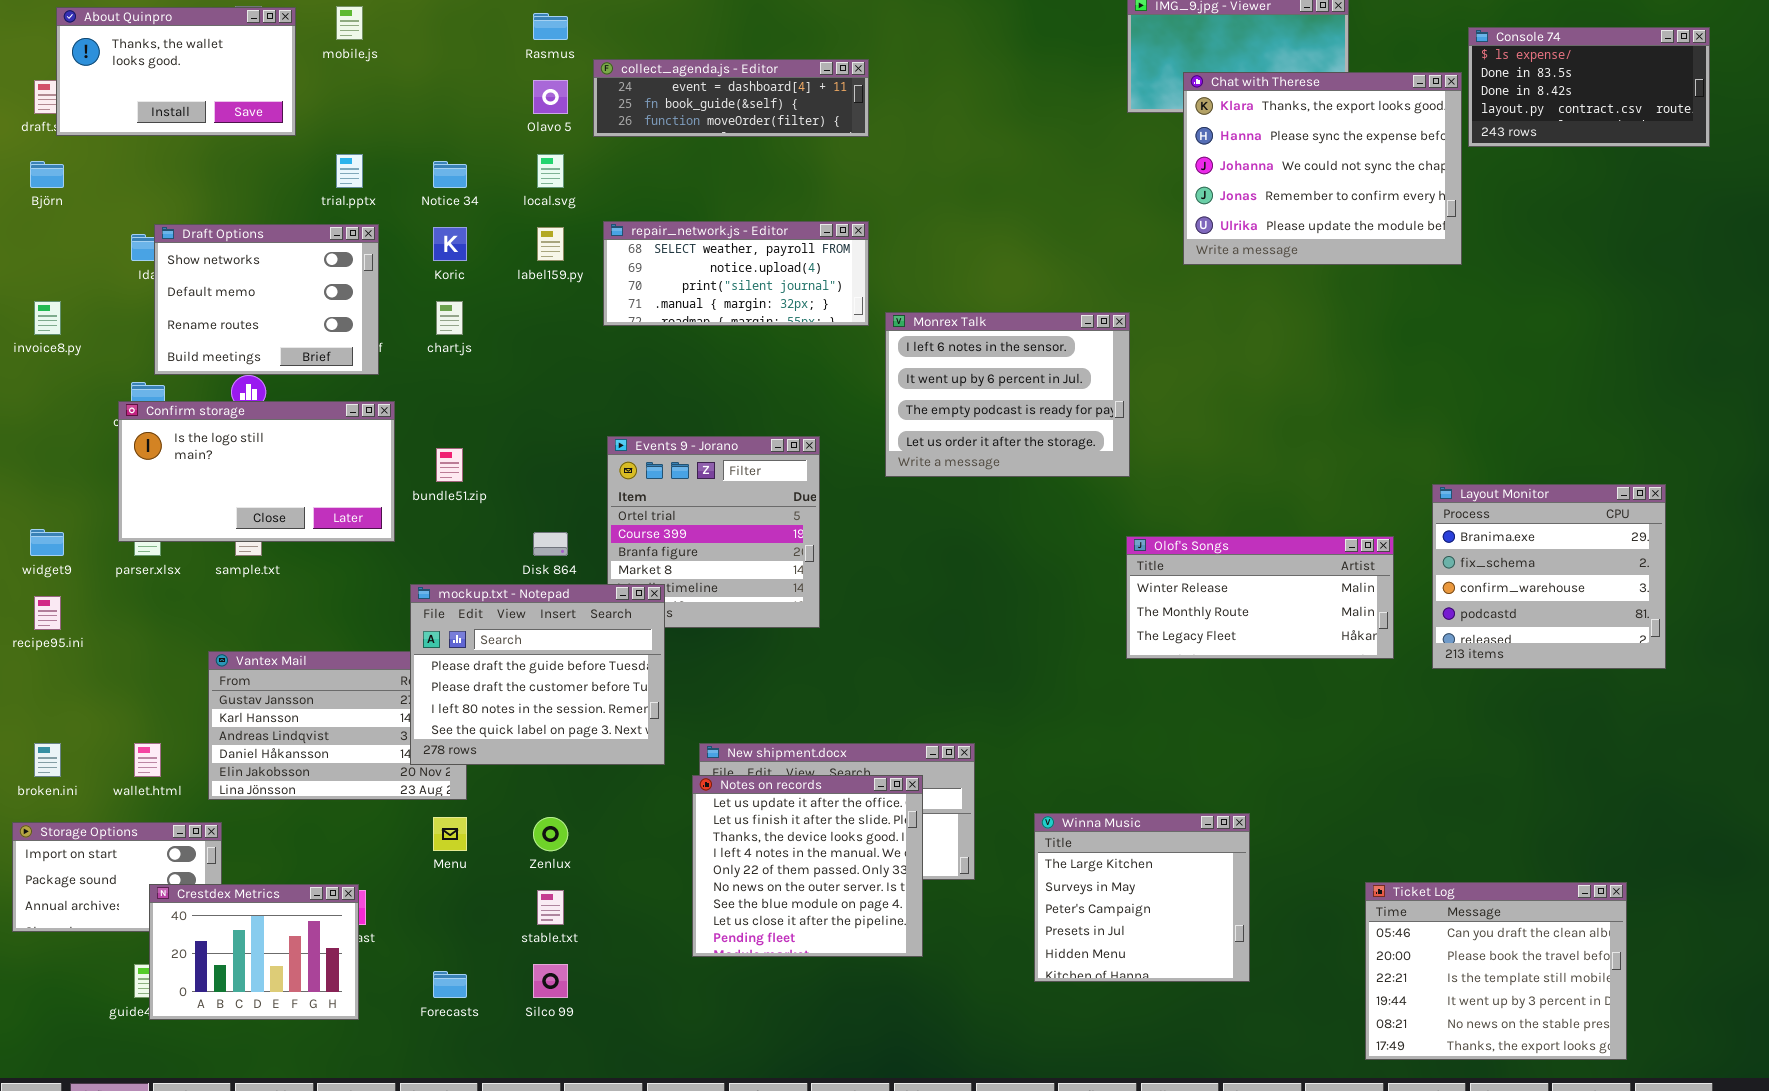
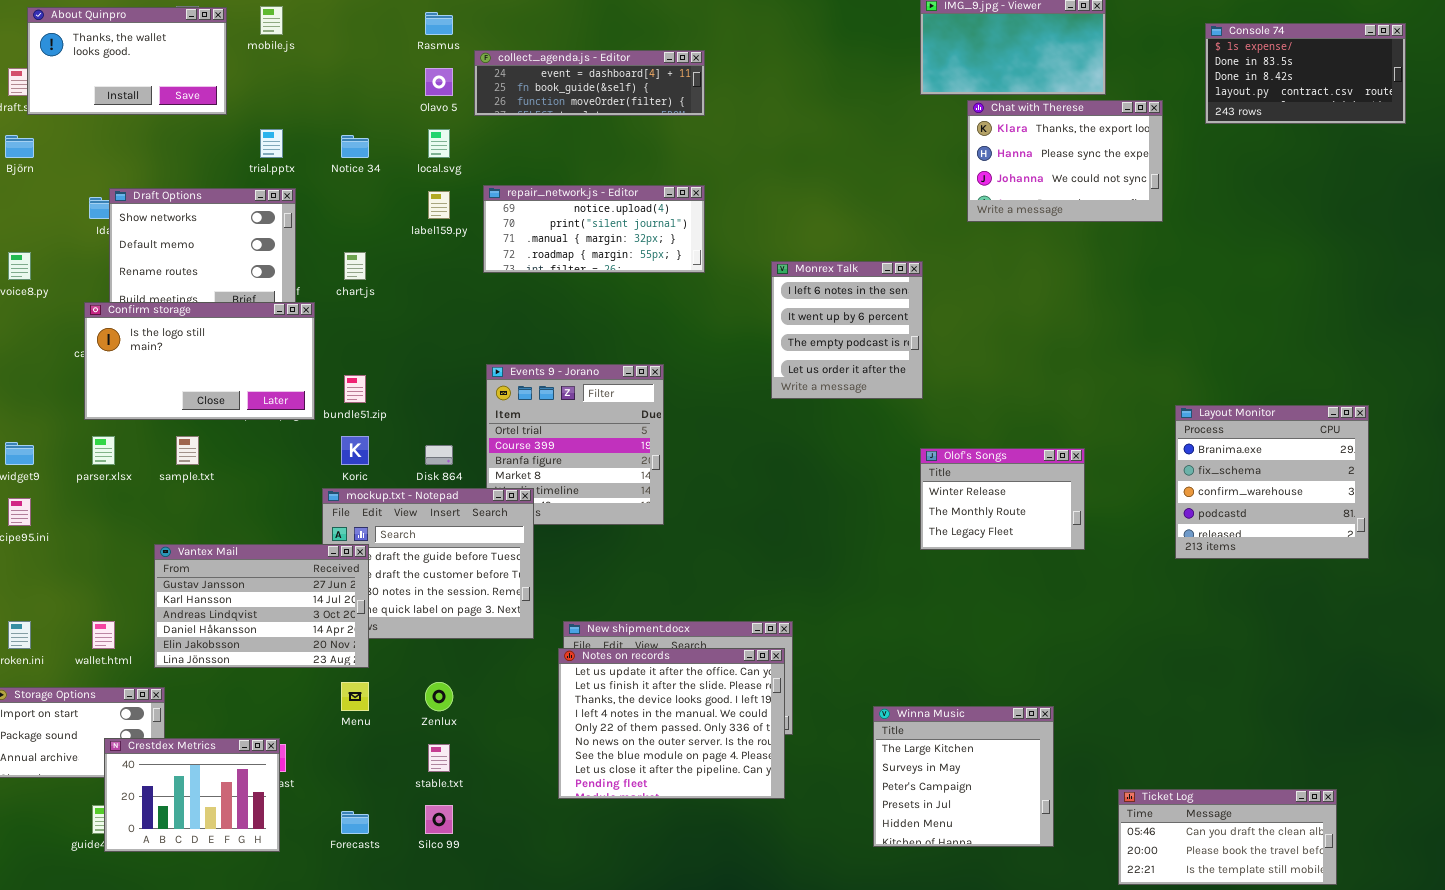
Chat with Therese: [1183,72,1462,265] -> [967,100,1163,222], resized
repair_network.js - Editor: [603,221,869,326] -> [483,185,705,273], scrolled down 1 row
Koric: [433,227,467,261] -> [341,436,369,465], moved
Monrex Talk: [885,312,1130,477] -> [771,261,923,399], resized
Confirm storage: [118,401,395,542] -> [84,302,315,420], moved
Olof's Songs: [1126,536,1394,659] -> [920,448,1085,550], resized
Vantex Mail: [208,651,467,800] -> [154,544,369,668], raised
Notes on records: [692,775,923,957] -> [558,648,785,799], resized
Winna Music: [1034,813,1250,982] -> [873,706,1054,847], moved
Ticket Log: [1365,882,1627,1060] -> [1118,789,1337,885], resized

